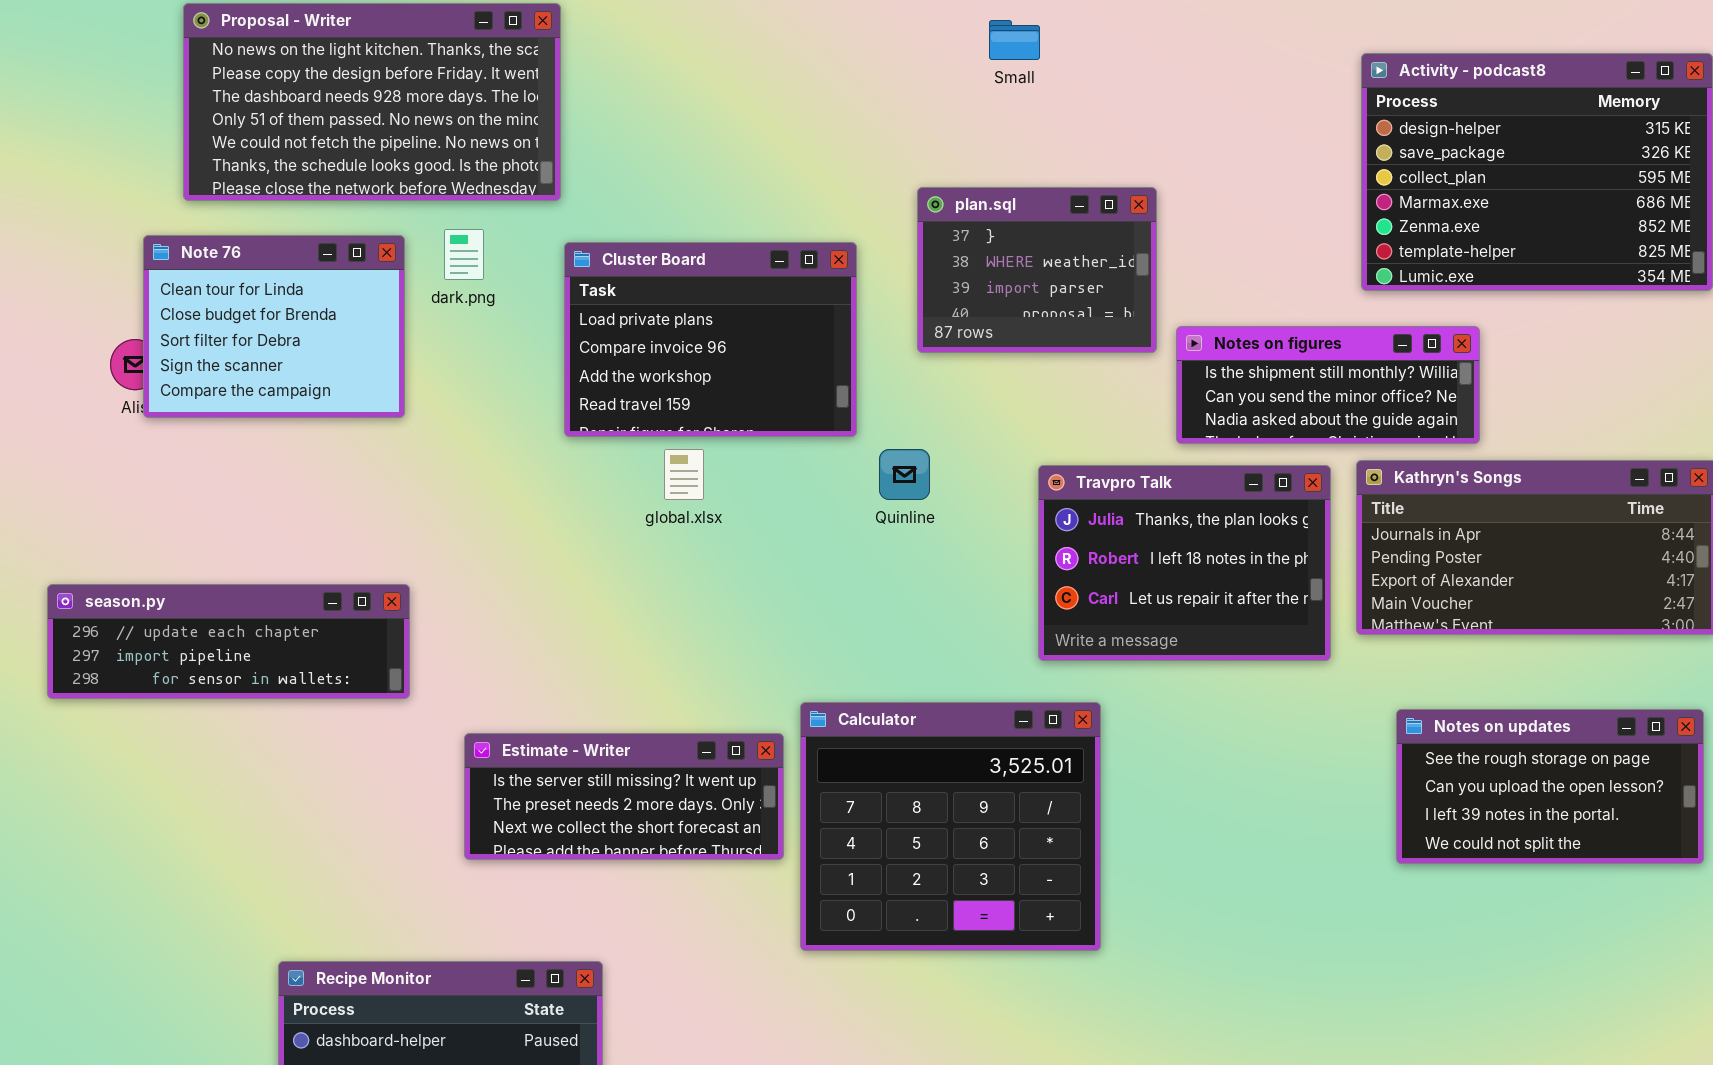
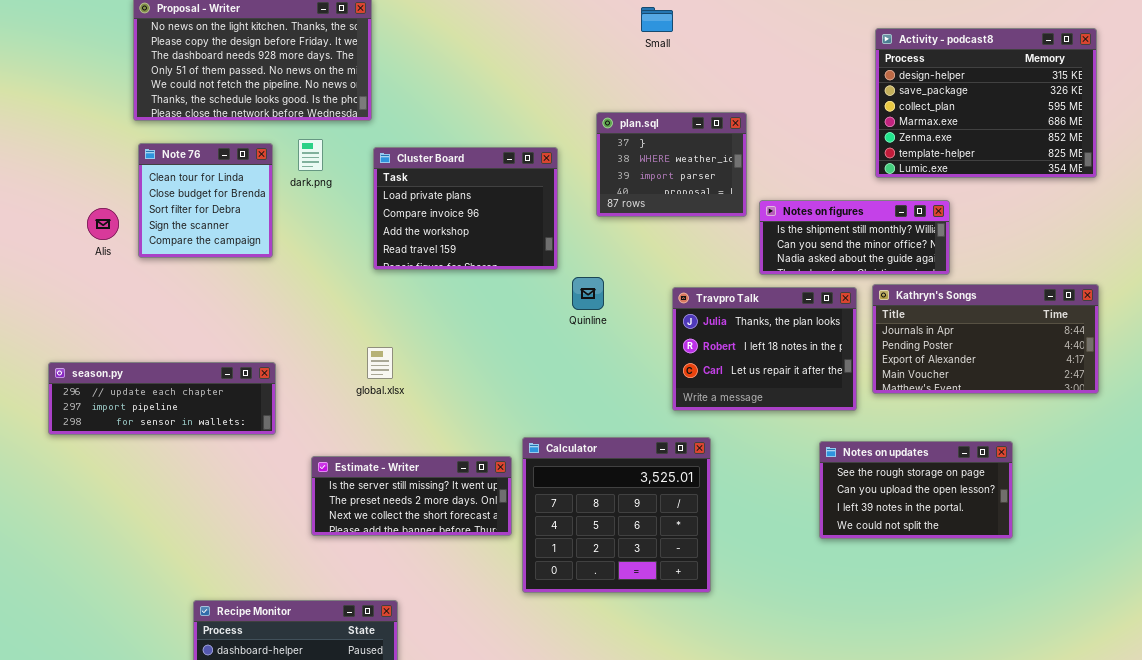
Note 76: [143,235,405,418] -> [138,143,273,258], resized
global.xlsx: [664,449,704,500] -> [367,347,393,379], moved
Notes on updates: [1396,709,1704,864] -> [819,441,1013,539], moved

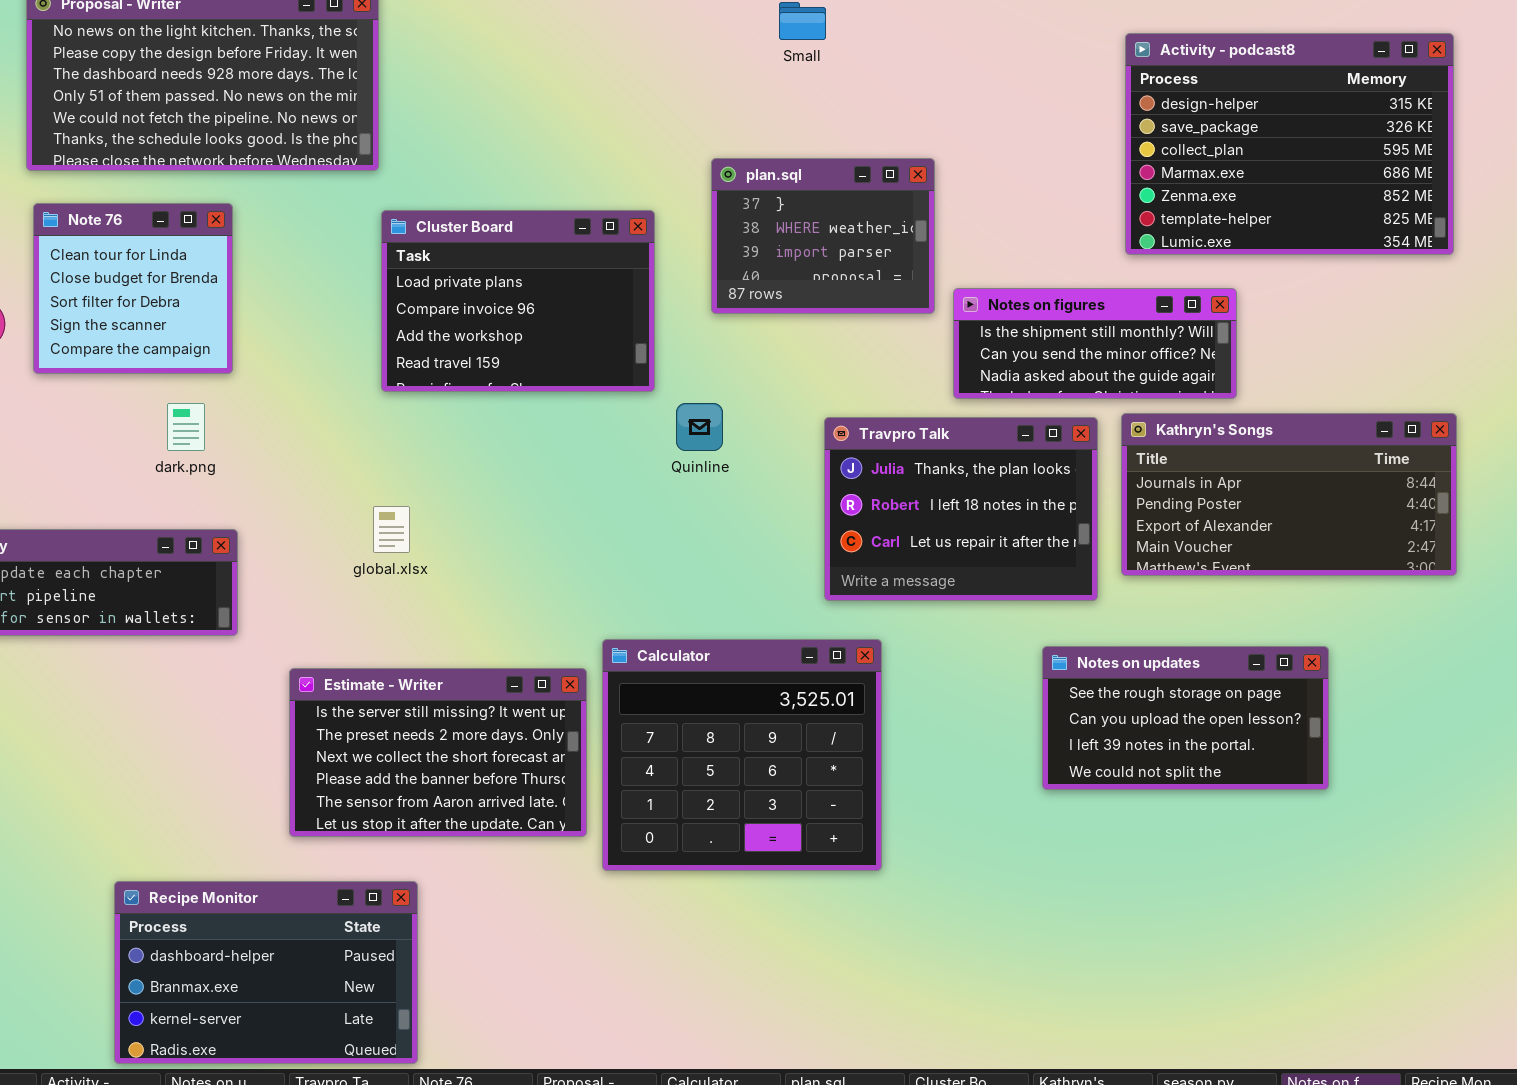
dark.png: [298,139,323,171] -> [167,403,205,451], moved
Estimate - Writer: [311,456,512,536] -> [289,668,587,837], resized

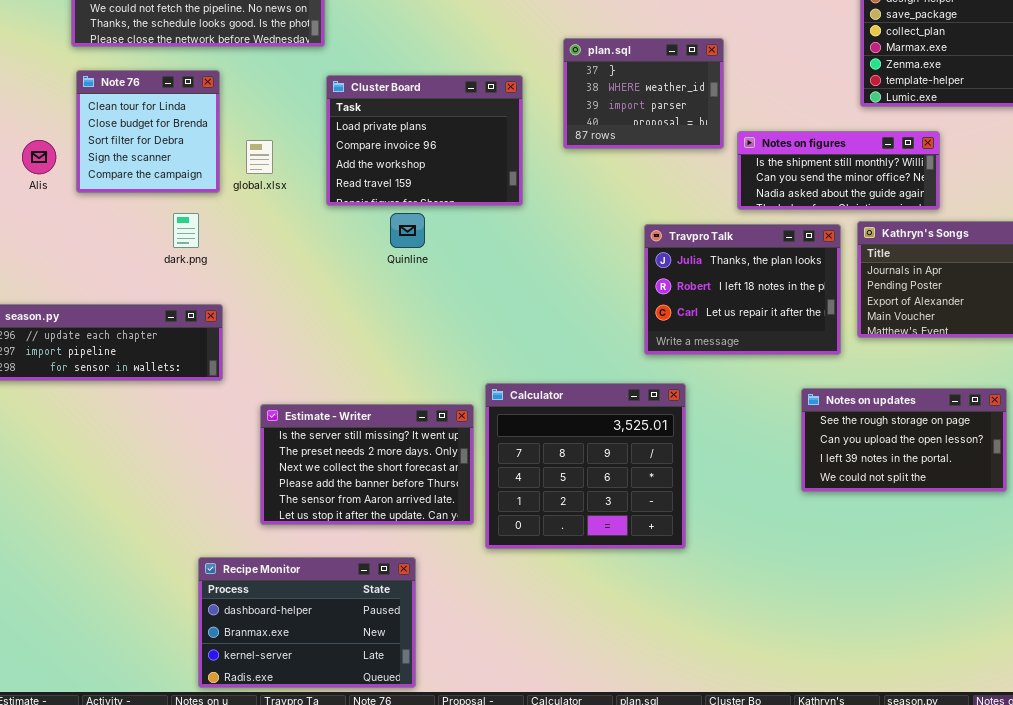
Quinline: [676,403,723,451] -> [390,213,425,248], moved
global.xlsx: [373,506,410,553] -> [246,140,273,174], moved
Recipe Monitor: [114,881,418,1064] -> [198,557,416,688], moved

